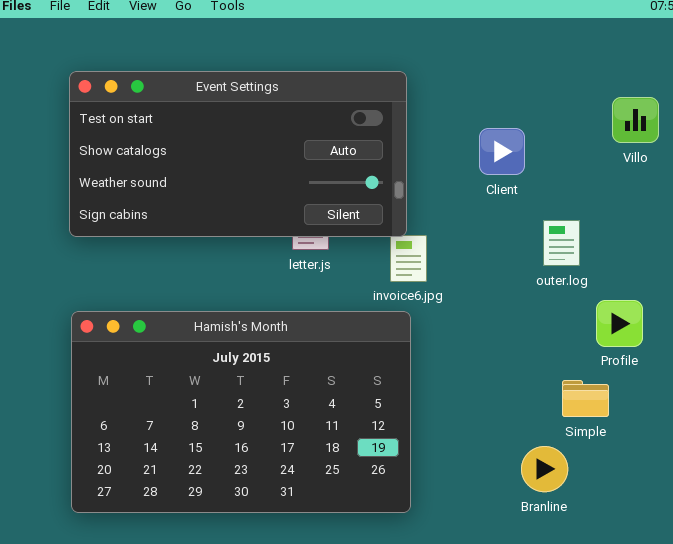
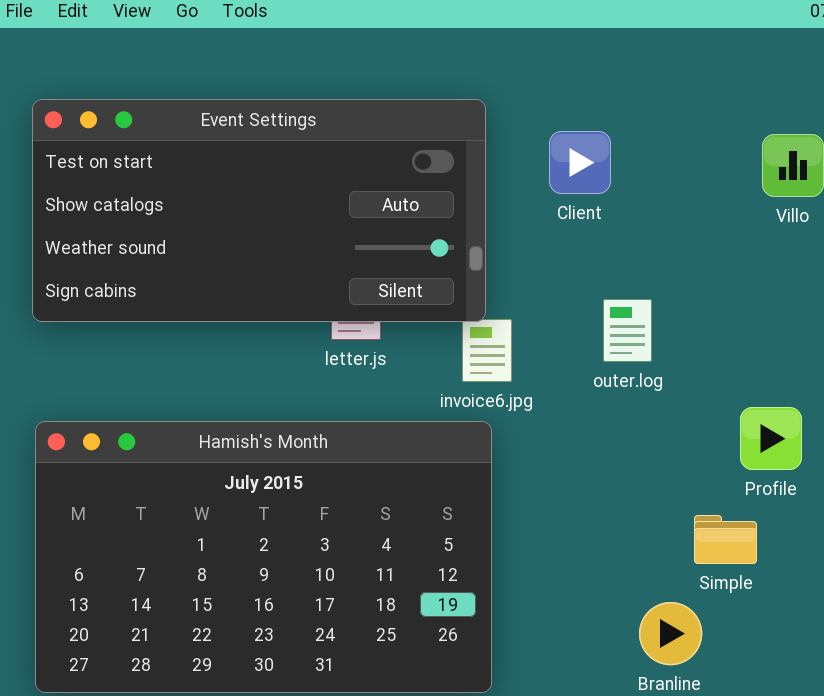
Client: [479,128,525,175] -> [549,131,611,194], moved
outer.log: [543,220,580,266] -> [603,299,652,362], moved

